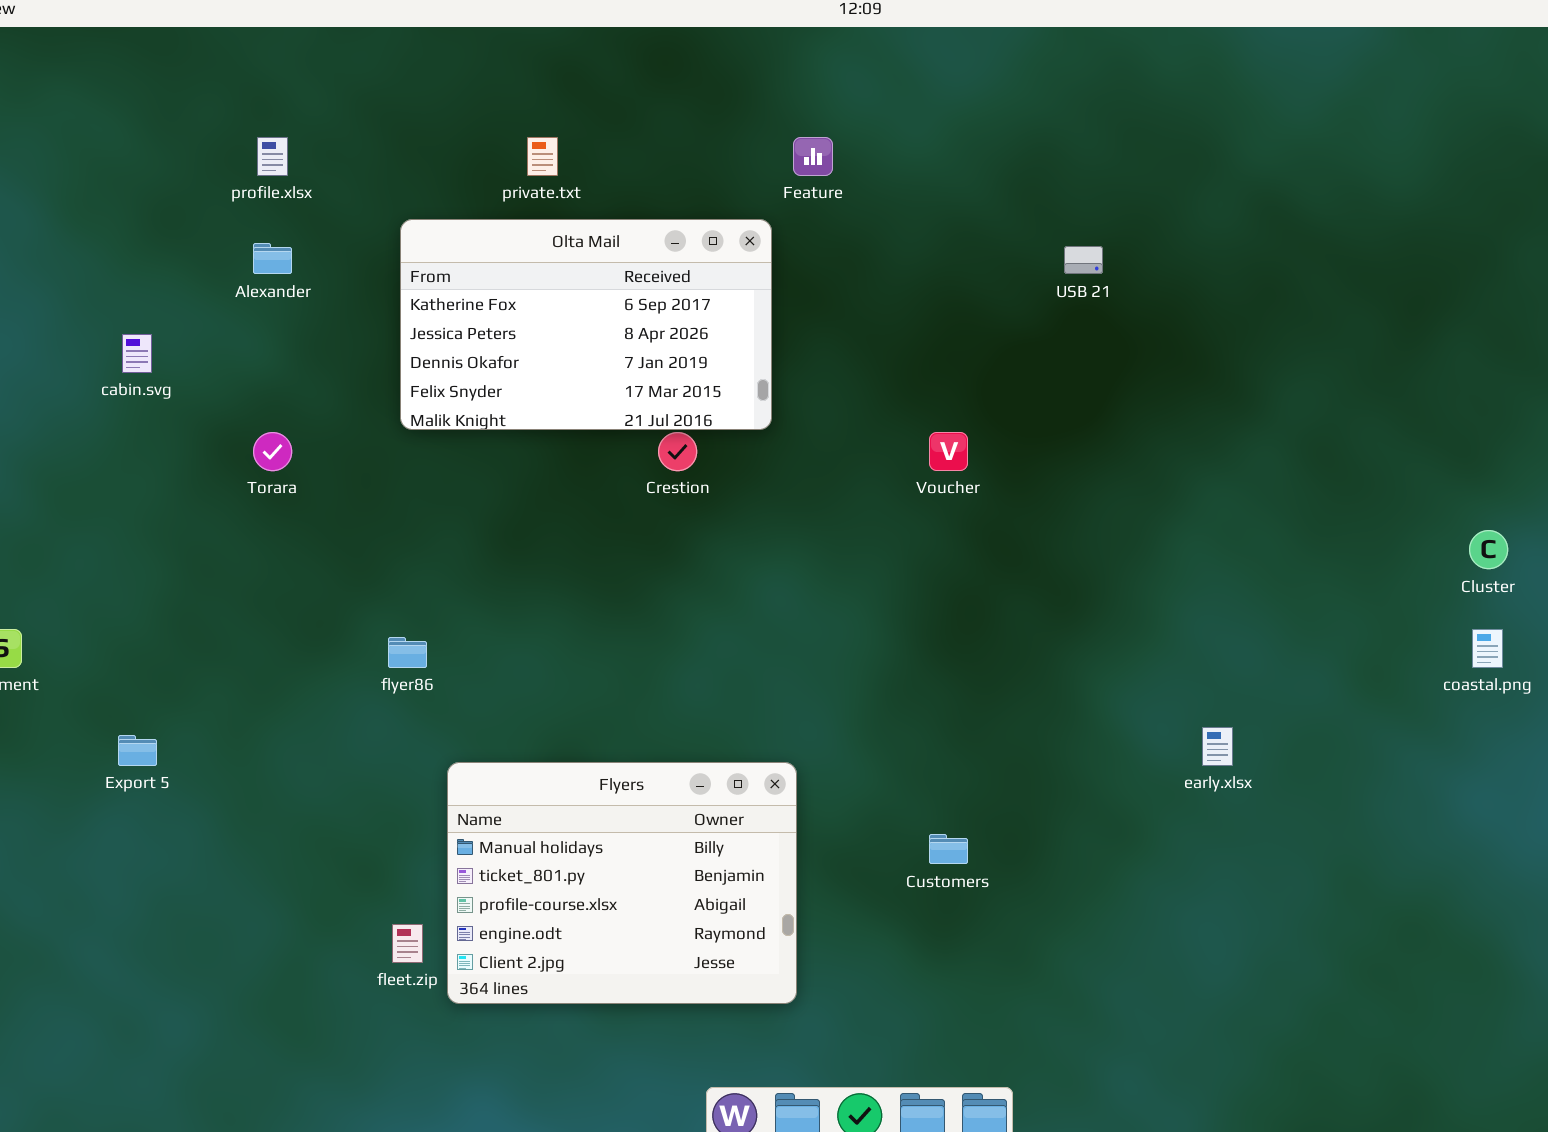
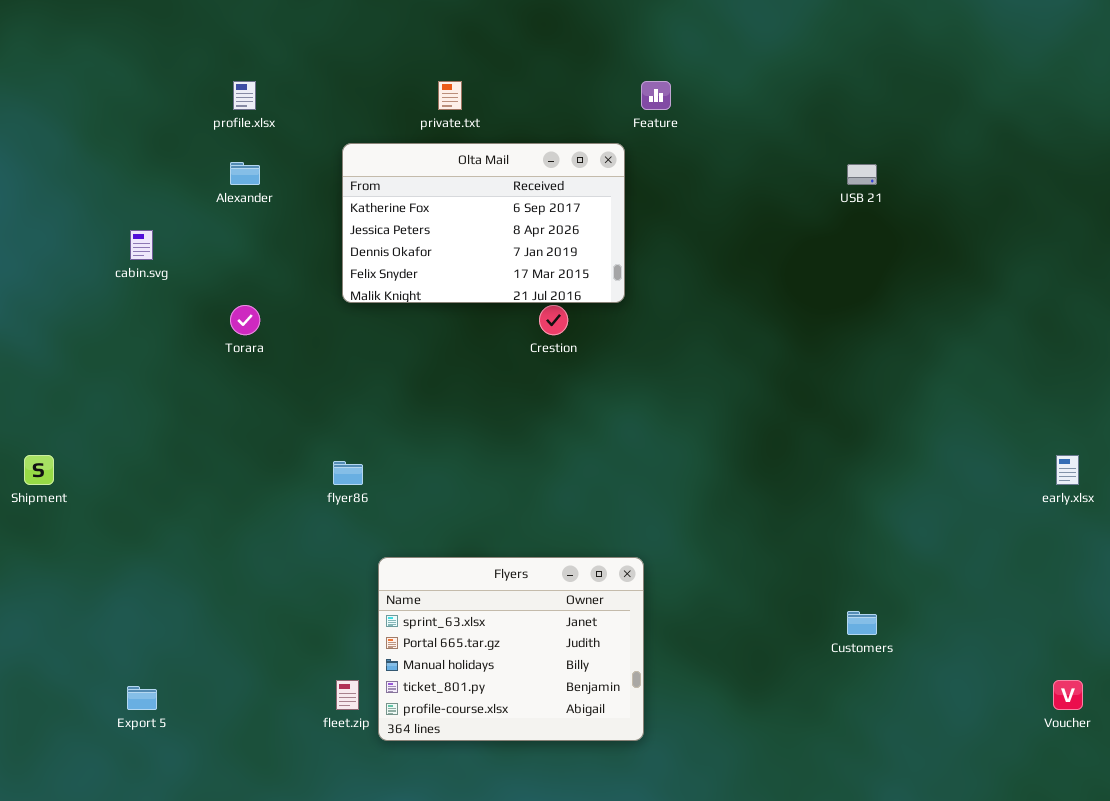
Voucher: [929,432,968,471] -> [1053,680,1083,710], moved
early.xlsx: [1202,727,1233,766] -> [1056,455,1079,485], moved
Export 5: [118,735,157,766] -> [127,686,157,710], moved
Flyers: [447,762,797,1004] -> [378,557,644,741], scrolled up 2 rows
Customers: [929,834,968,864] -> [847,611,877,635], moved

